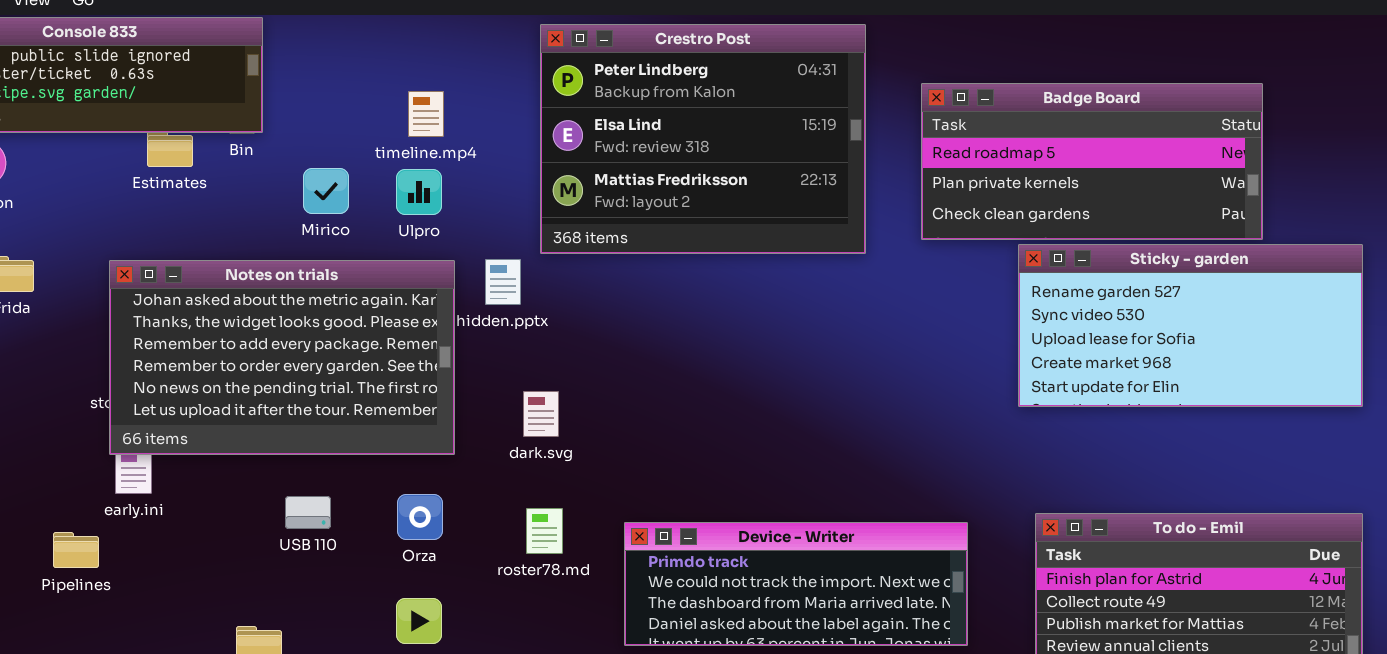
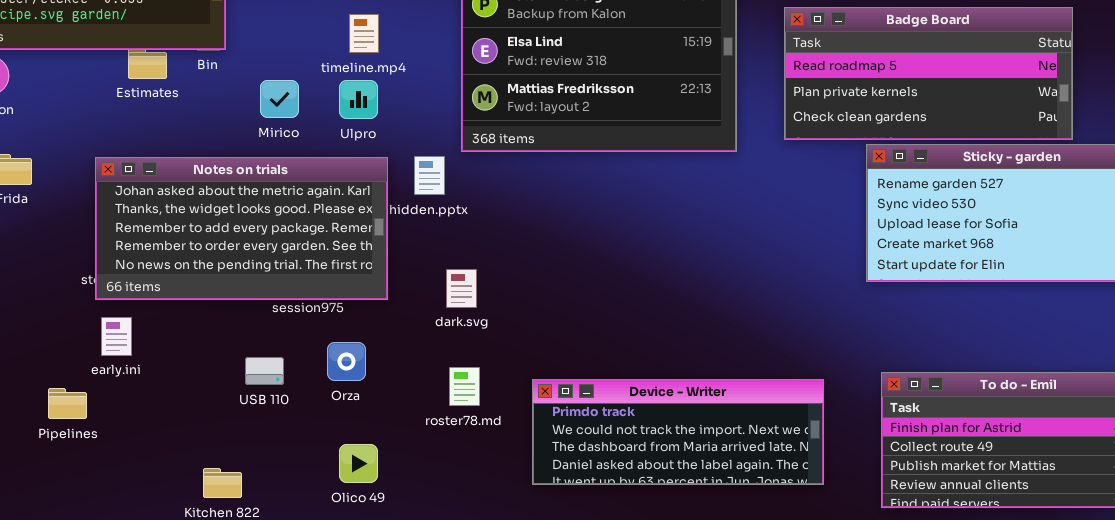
Notes on trials: [109,260,455,455] -> [95,157,388,300], resized
Orza: [397,494,443,540] -> [327,342,366,381], moved

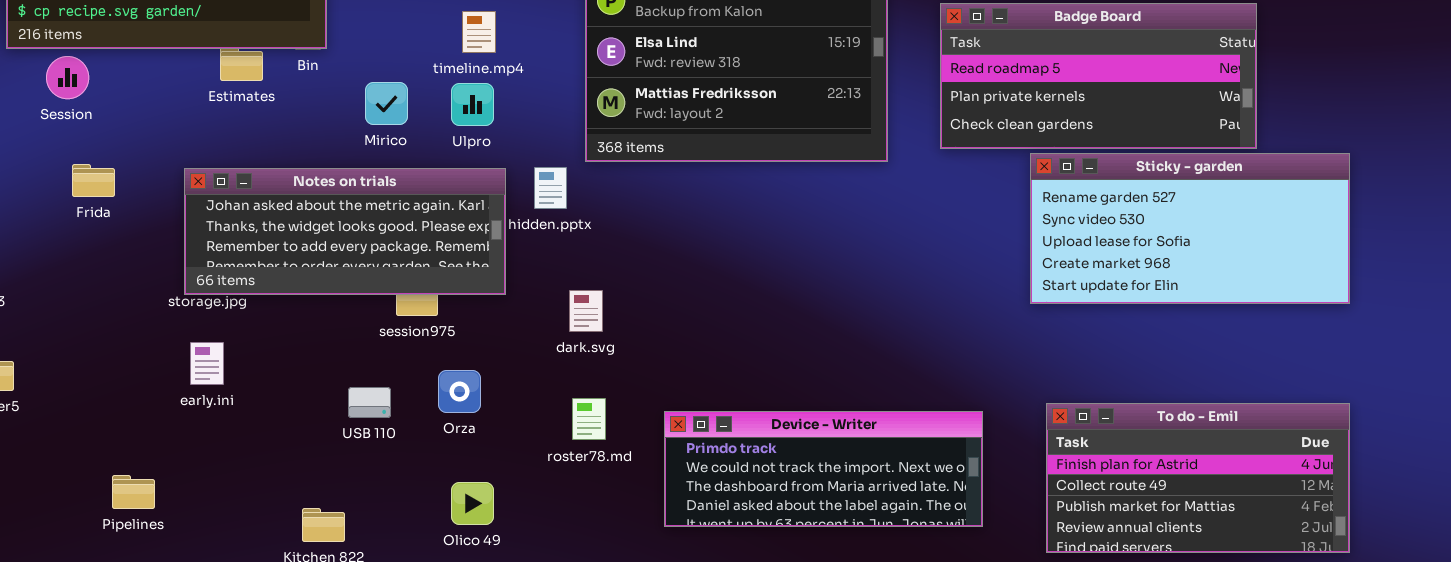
Notes on trials: [95,157,388,300] -> [184,168,506,295], resized
Pipelines: [48,388,87,419] -> [112,475,155,509], moved

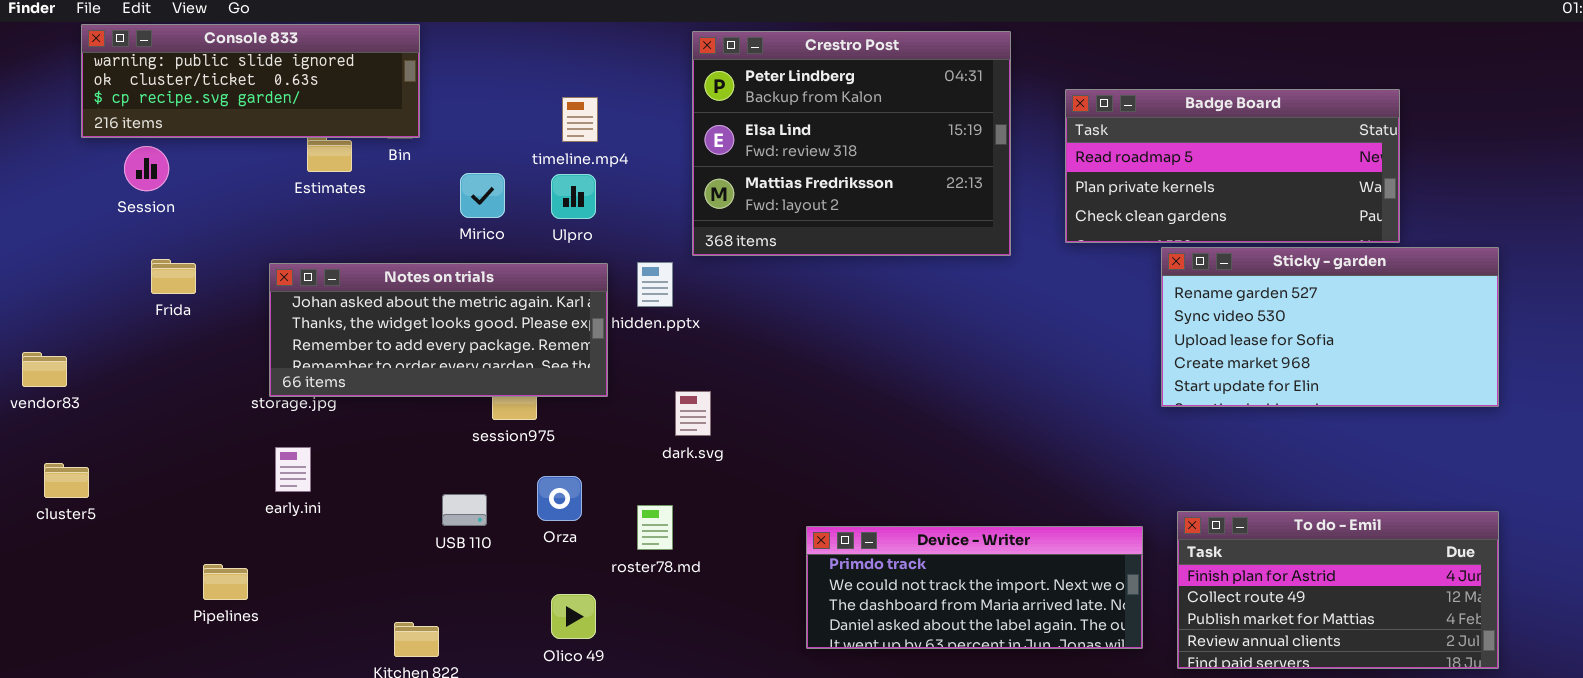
roster78.md: [572,398,606,440] -> [637,505,673,550], moved
Device - Writer: [664,411,983,527] -> [806,526,1143,649], moved
Pipelines: [112,475,155,509] -> [203,564,248,600], moved

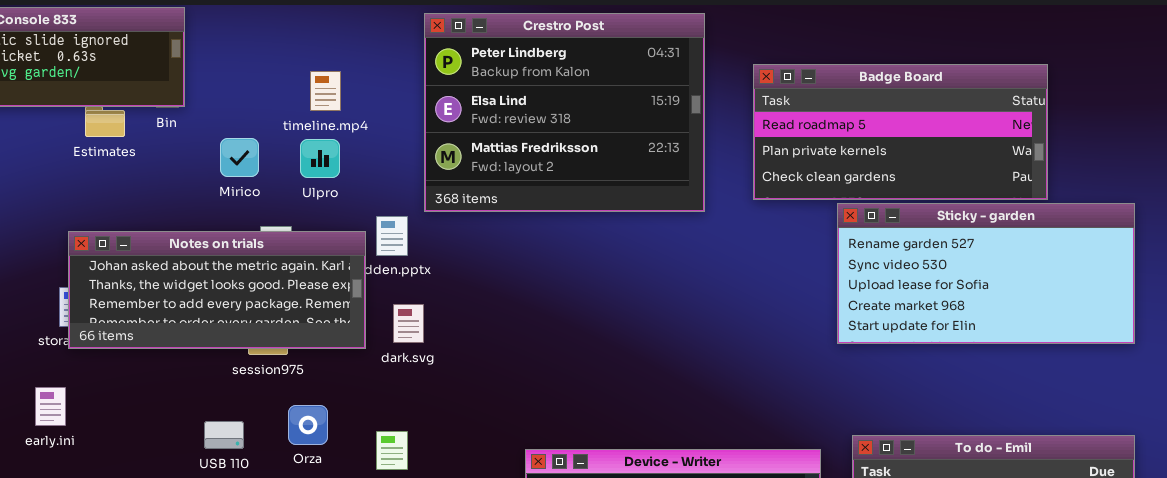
Notes on trials: [269,263,608,397] -> [68,231,366,349], moved
dark.svg: [675,391,711,436] -> [393,304,424,343], moved
early.ini: [275,447,311,492] -> [35,387,66,426], moved

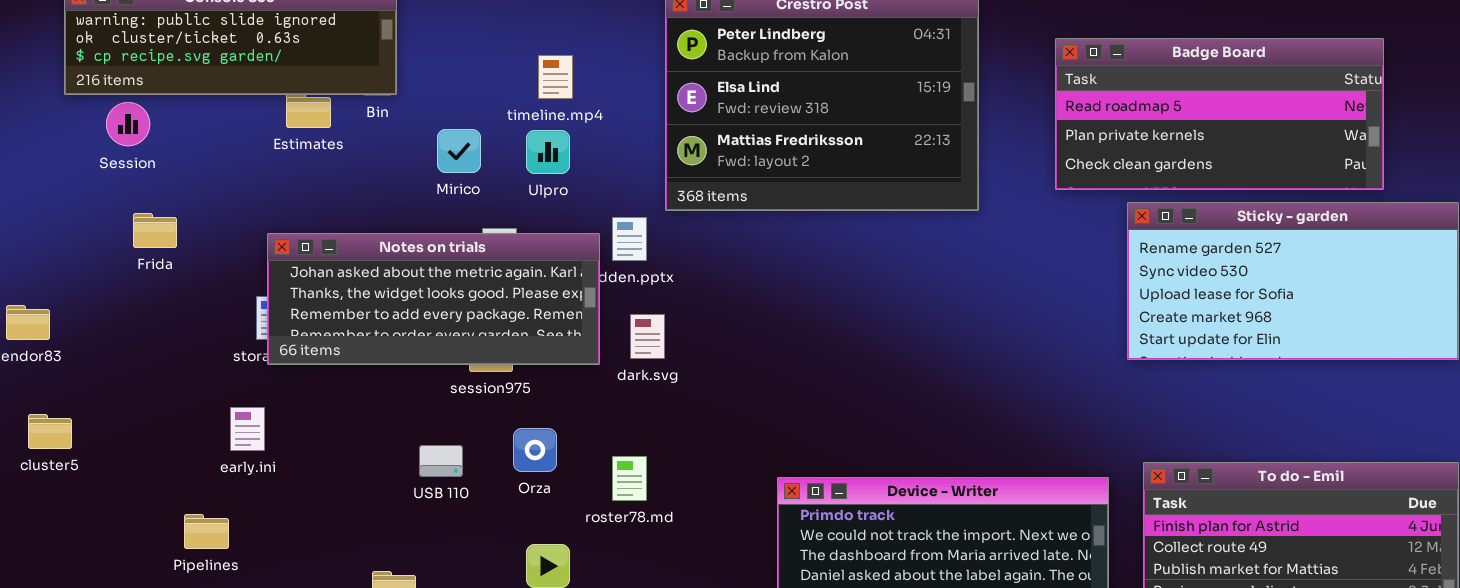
Badge Board: [753,64,1048,200] -> [1055,38,1384,190], moved

